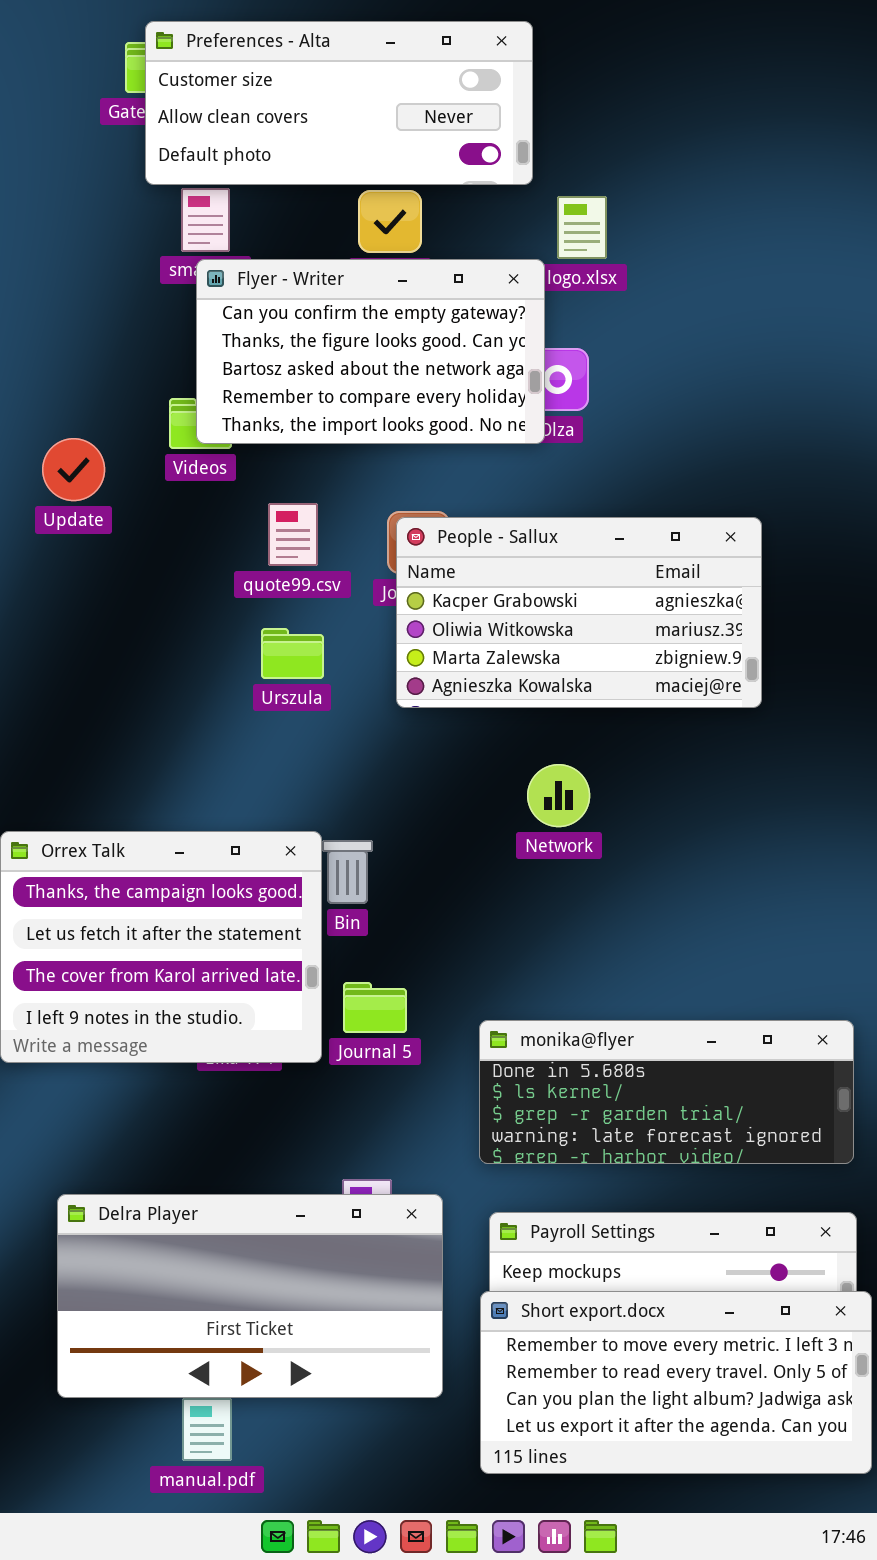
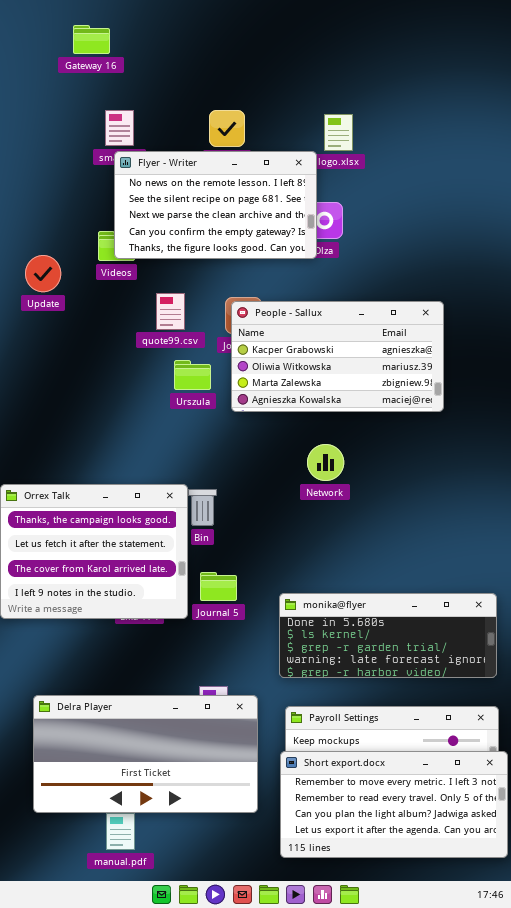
Preferences - Alta: [145,21,533,185] -> none, closed
Flyer - Writer: [196,259,545,444] -> [114,151,317,259], scrolled up 3 rows
Urszula: [261,628,324,679] -> [174,360,211,390], moved

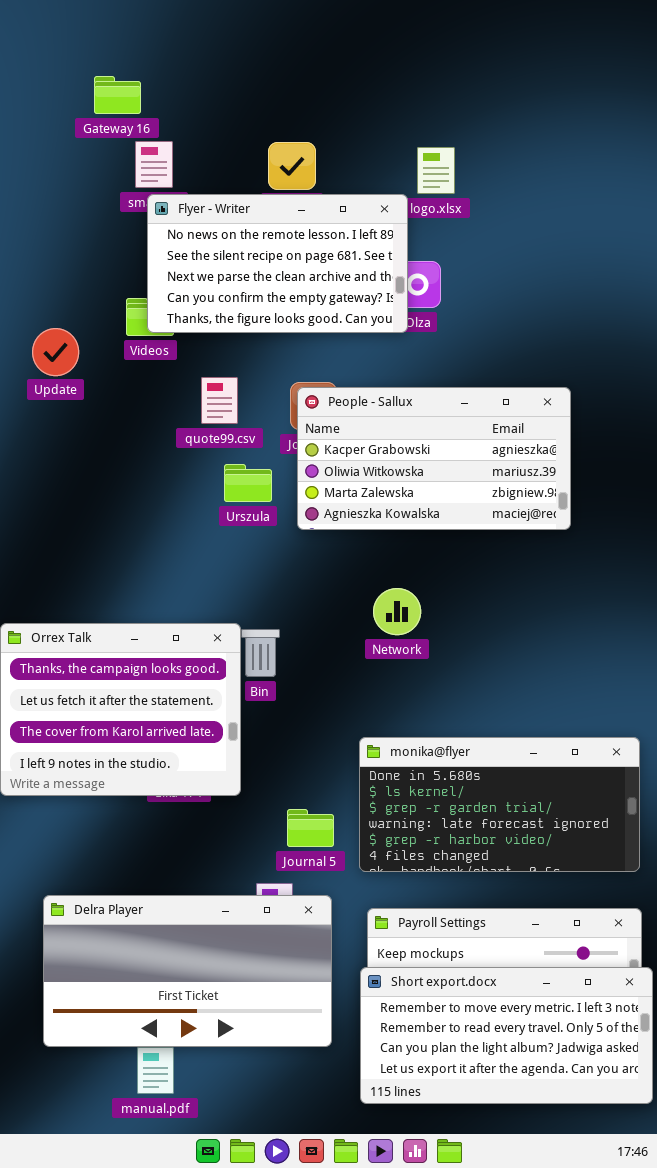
Gateway 16: [73,25,110,54] -> [94,76,141,114], moved
Network: [307,444,344,481] -> [373,588,421,635], moved
Journal 5: [200,572,237,601] -> [287,809,334,847], moved
monika@flyer: [279,593,497,678] -> [359,737,640,872], resized

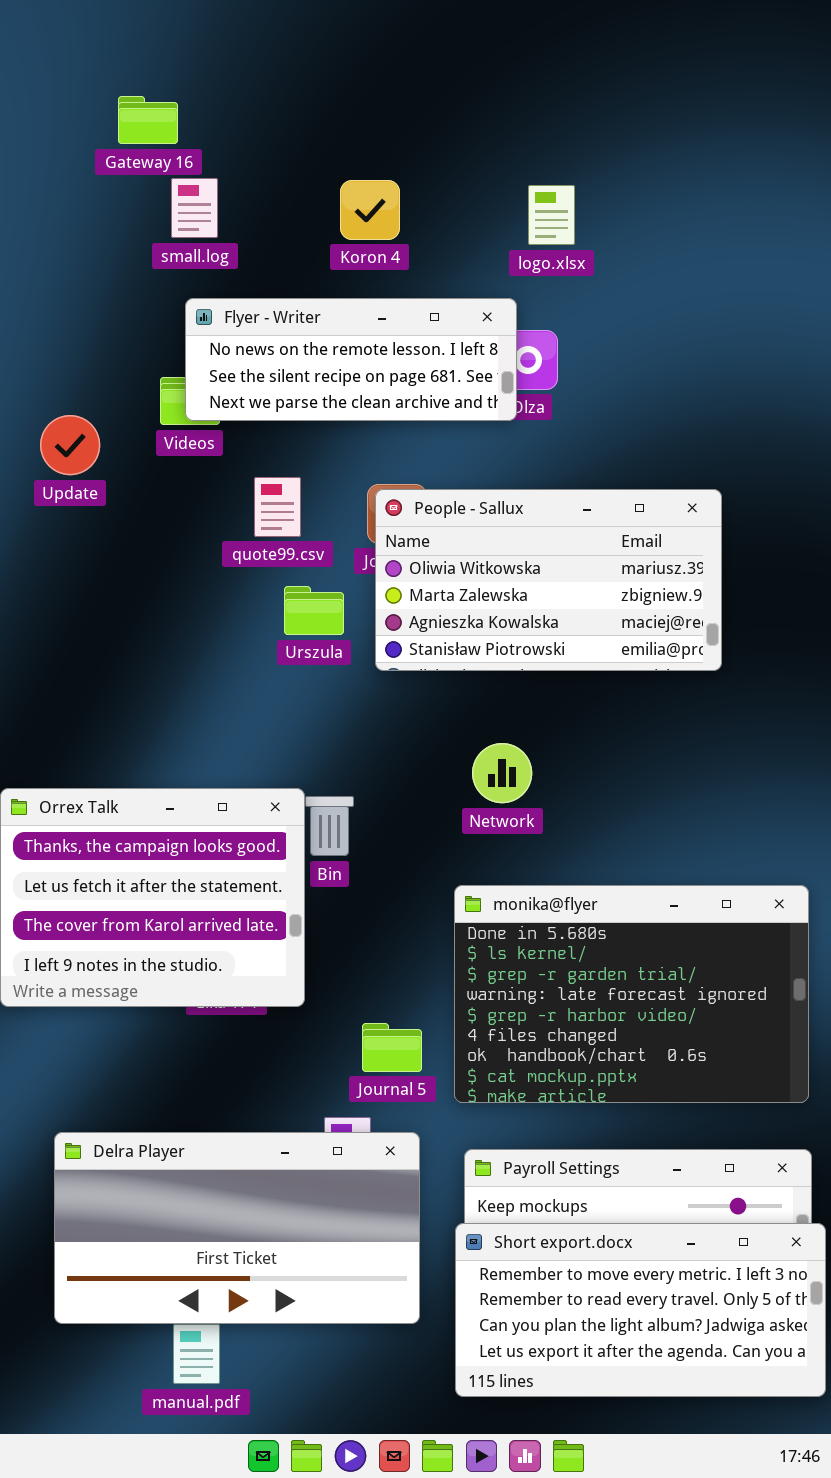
Flyer - Writer: [147,194,408,333] -> [185,298,517,421], resized
People - Sallux: [297,387,571,530] -> [375,489,722,671], scrolled down 1 row
monika@flyer: [359,737,640,872] -> [454,885,809,1103], resized

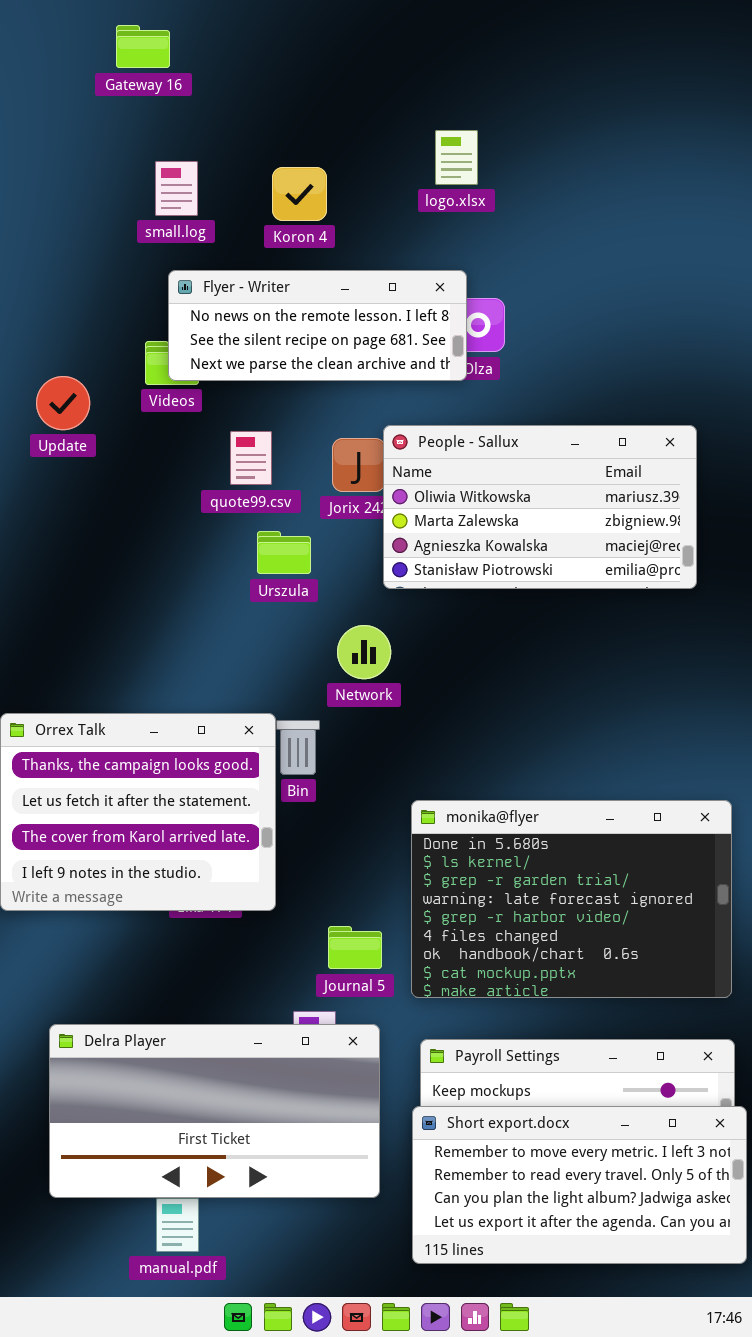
Gateway 16: [118,96,178,144] -> [116,25,170,68], moved
Koron 4: [340,180,400,240] -> [272,167,327,221], moved
logo.xlsx: [528,185,575,245] -> [435,130,478,185], moved
People - Sallux: [375,489,722,671] -> [383,425,697,589], moved
Network: [472,743,532,803] -> [337,625,391,679], moved

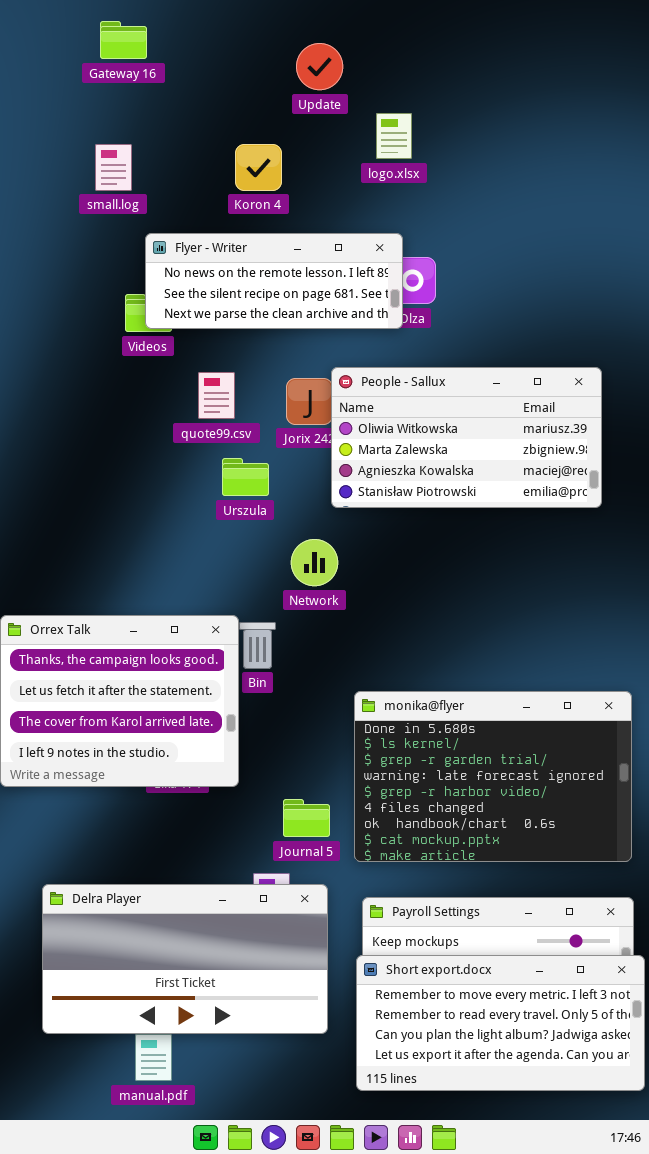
small.log: [155,161,198,216] -> [95,144,132,191], moved
Update: [36,376,90,430] -> [296,43,343,90], moved

